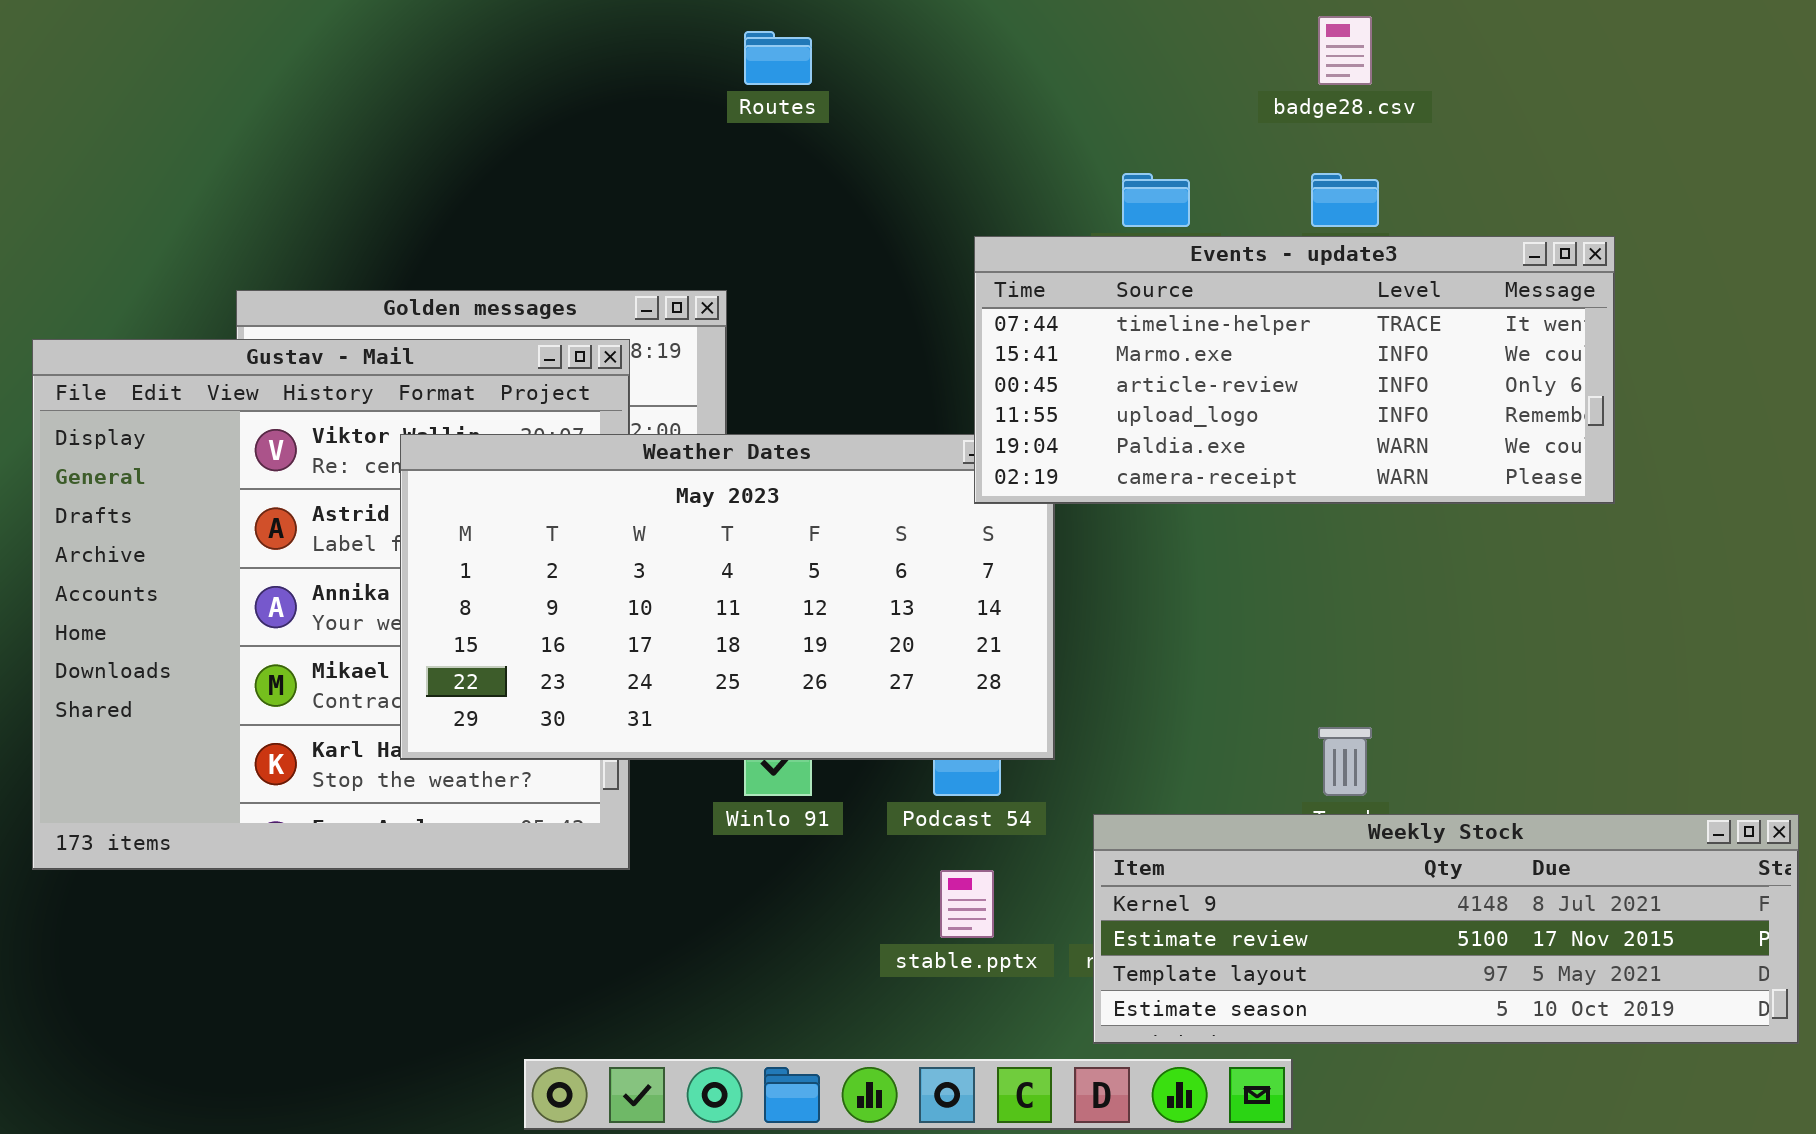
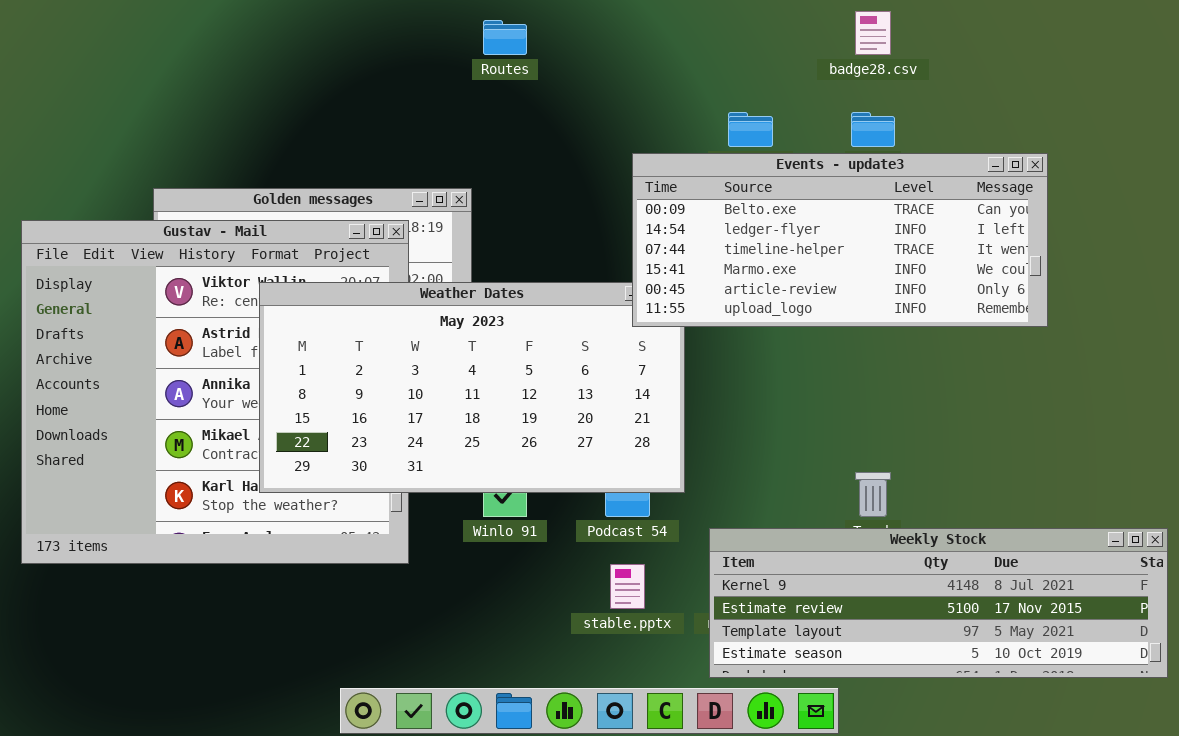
Events - update3: [974,236,1615,504] -> [632,153,1048,327], scrolled up 2 rows

